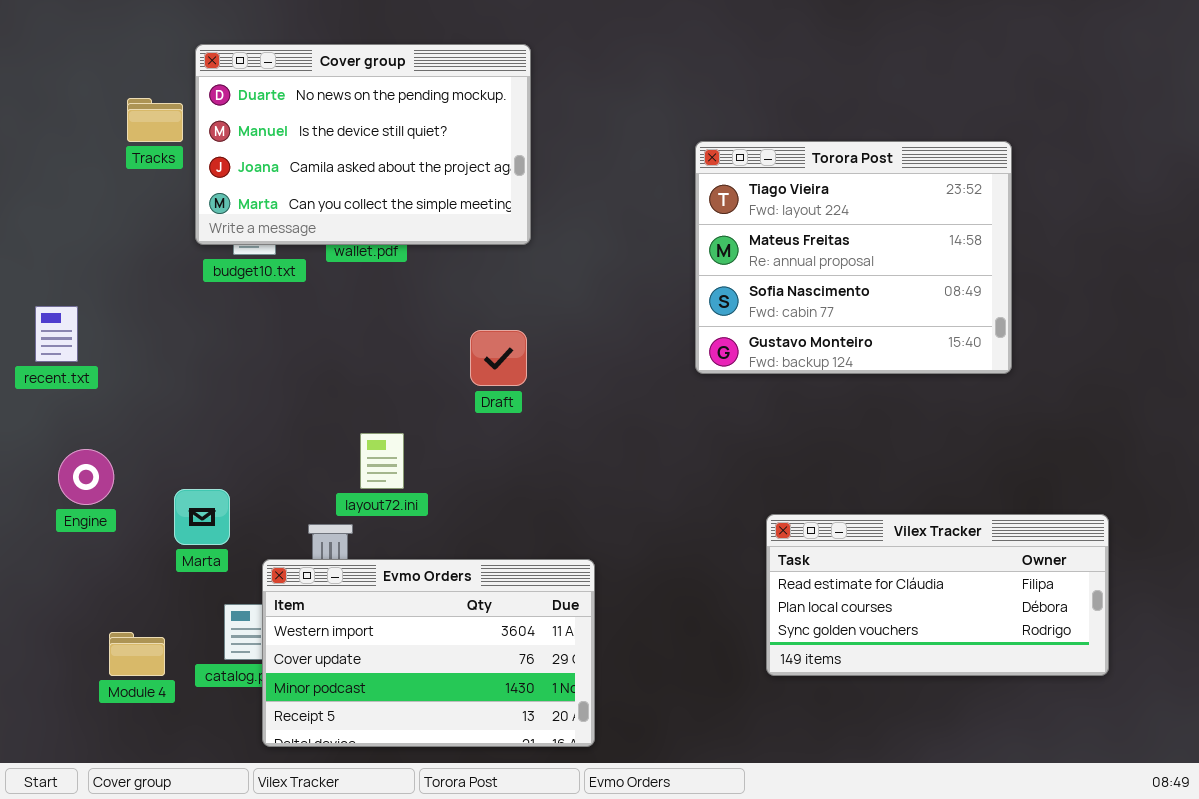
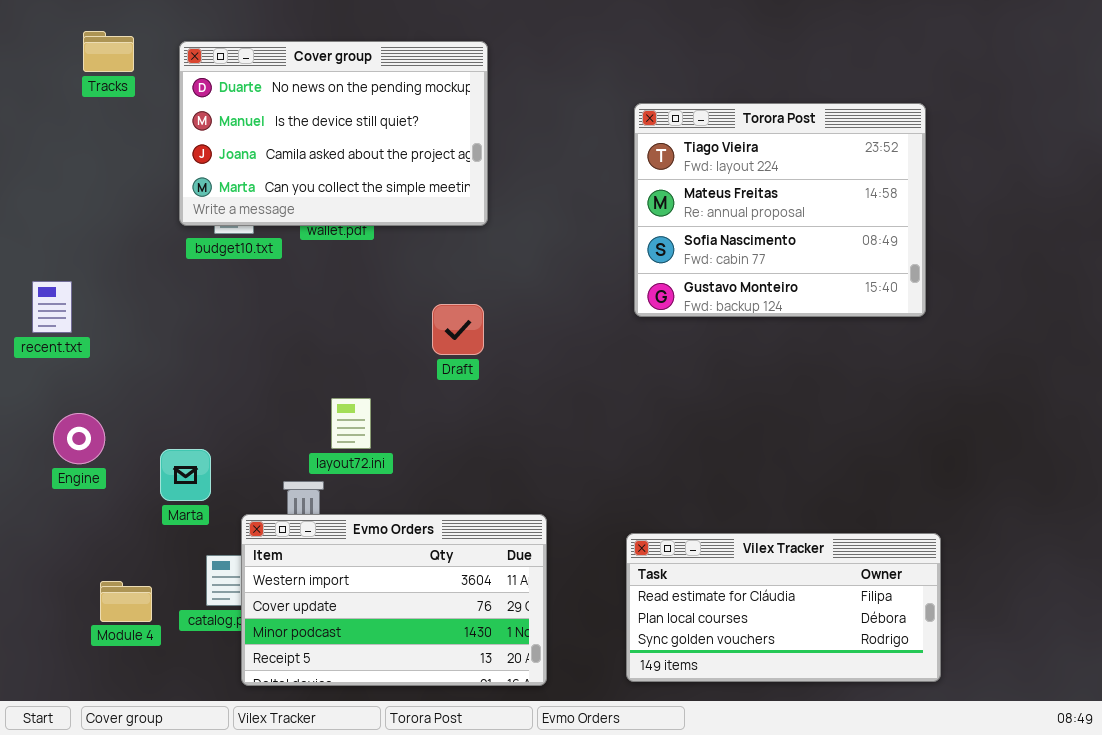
Tracks: [127,98,183,142] -> [83,31,134,72], moved
Torora Post: [695,141,1012,374] -> [634,103,926,317], moved
Vilex Tracker: [766,514,1109,676] -> [626,533,941,682], moved

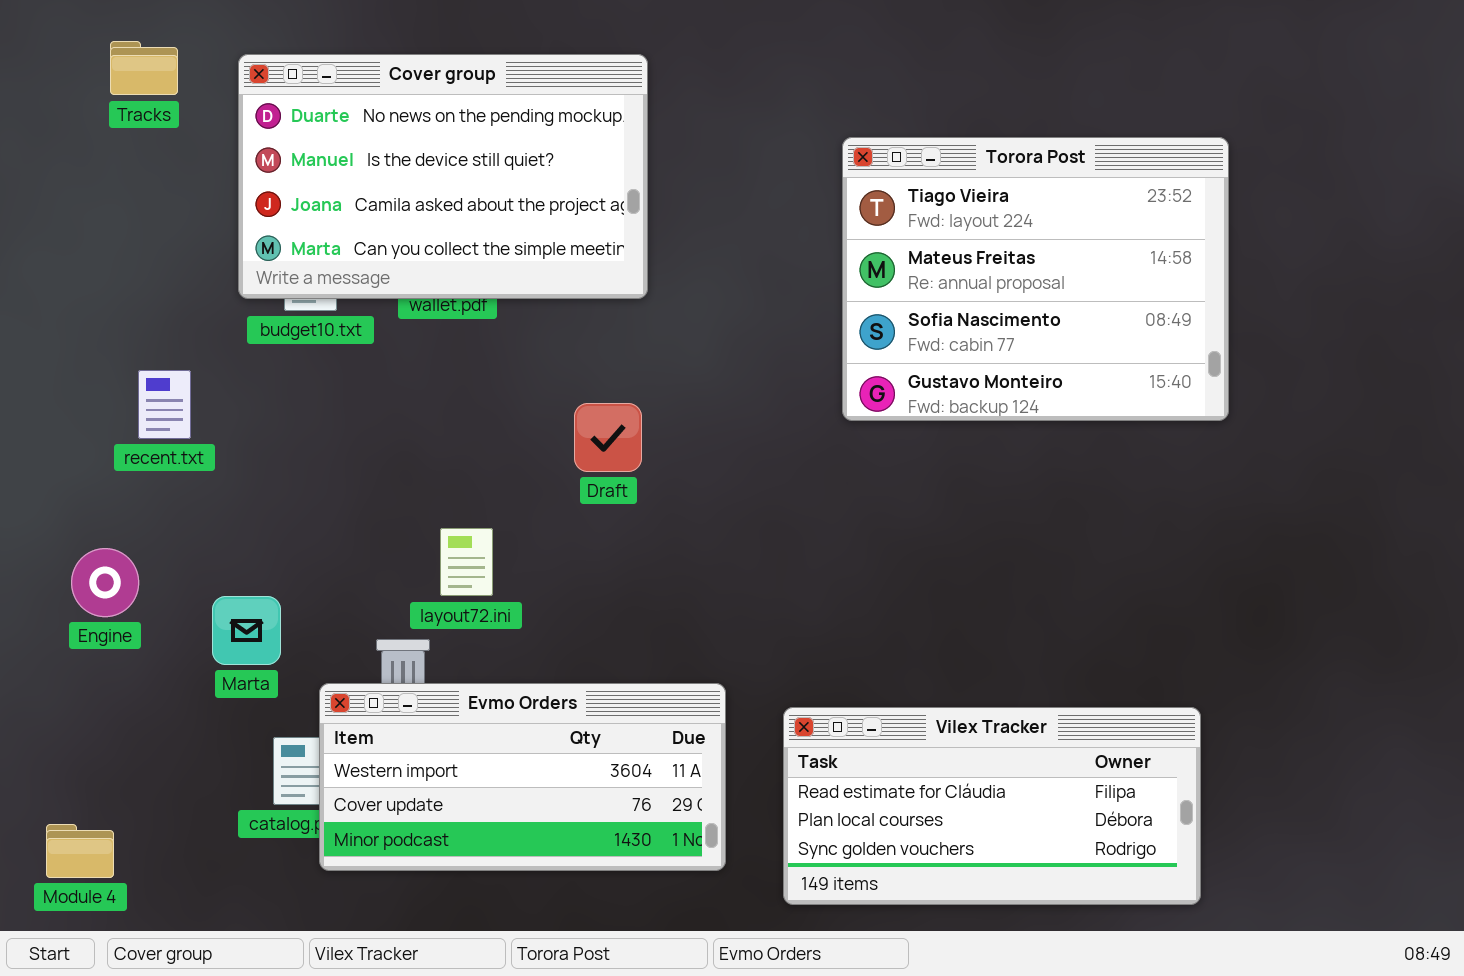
recent.txt: [32,281,72,333] -> [138,370,191,439], moved
Evmo Orders: [241,514,547,686] -> [319,683,726,871], resized
Vilex Tracker: [626,533,941,682] -> [783,707,1201,905], moved
Module 4: [100,581,152,622] -> [46,824,114,878], moved

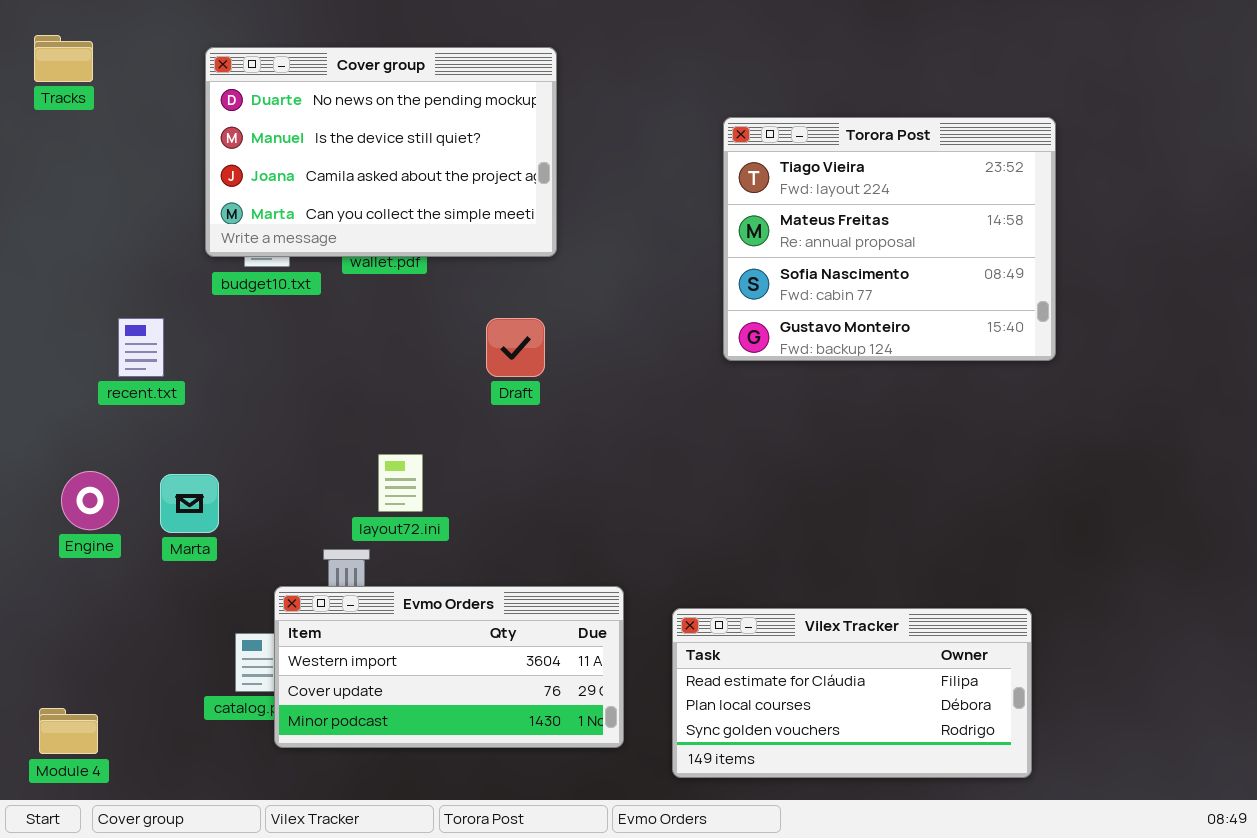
Tracks: [110,41,178,95] -> [34,35,93,82], moved
Draft: [574,403,642,472] -> [486,318,545,377], moved
Marta: [212,596,281,665] -> [160,474,219,533], moved

